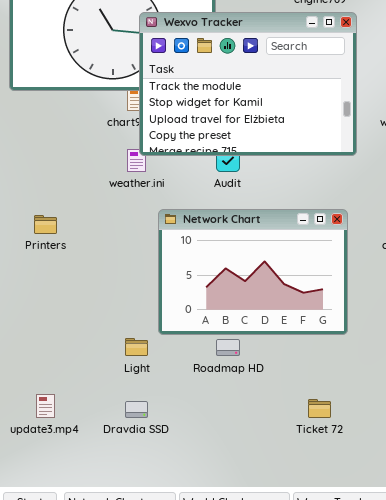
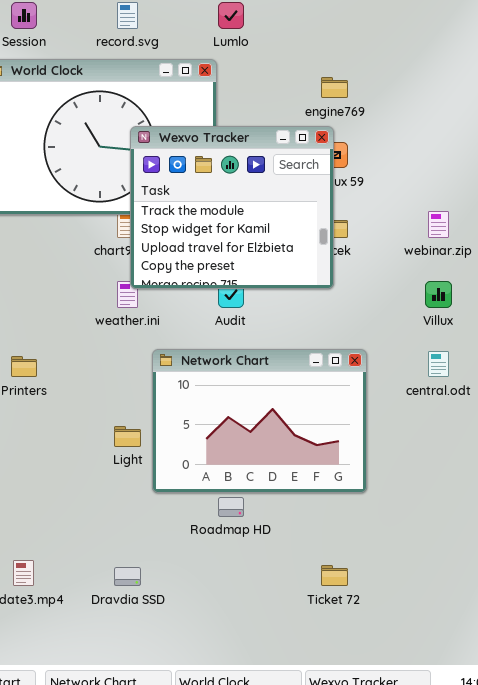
Wexvo Tracker: [139,12,357,156] -> [130,126,334,289], resized
Light: [125,338,148,356] -> [114,426,141,447], moved

